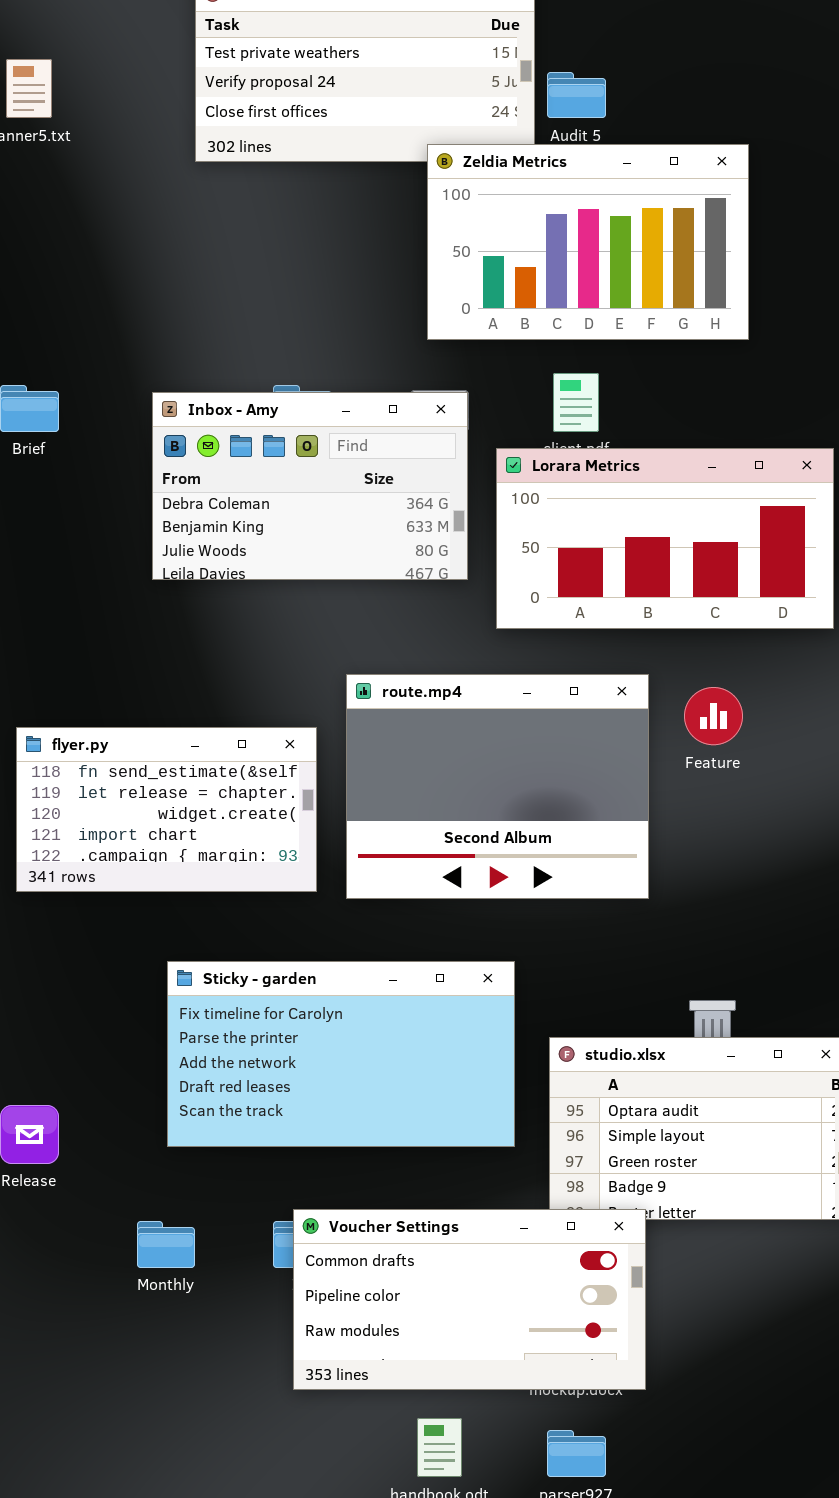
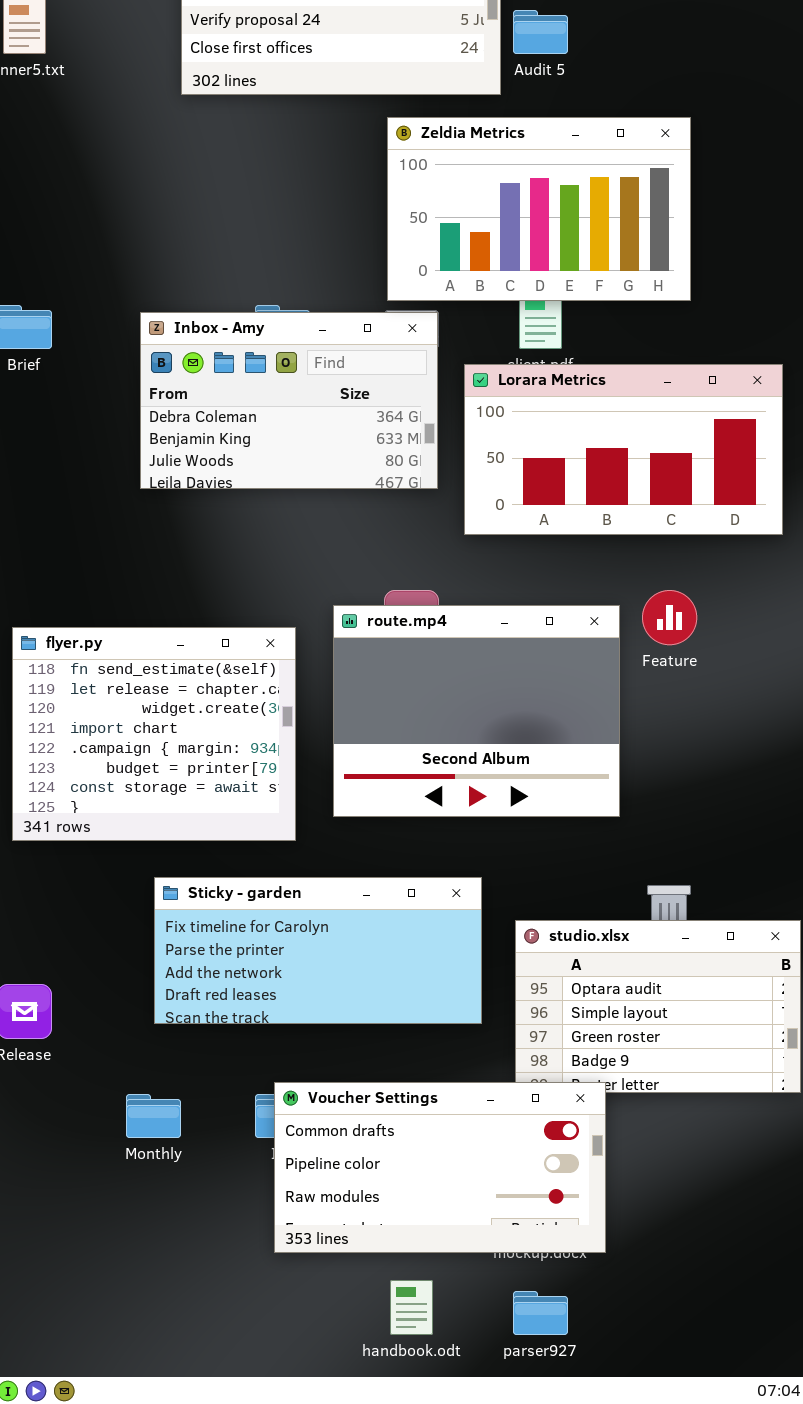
Zeldia Metrics: [427,144,749,340] -> [387,117,691,301], moved
route.mp4: [346,674,649,899] -> [333,605,620,817], moved
flyer.py: [16,727,317,892] -> [12,627,296,841], resized
Sticky - garden: [167,961,515,1147] -> [154,877,482,1024], resized

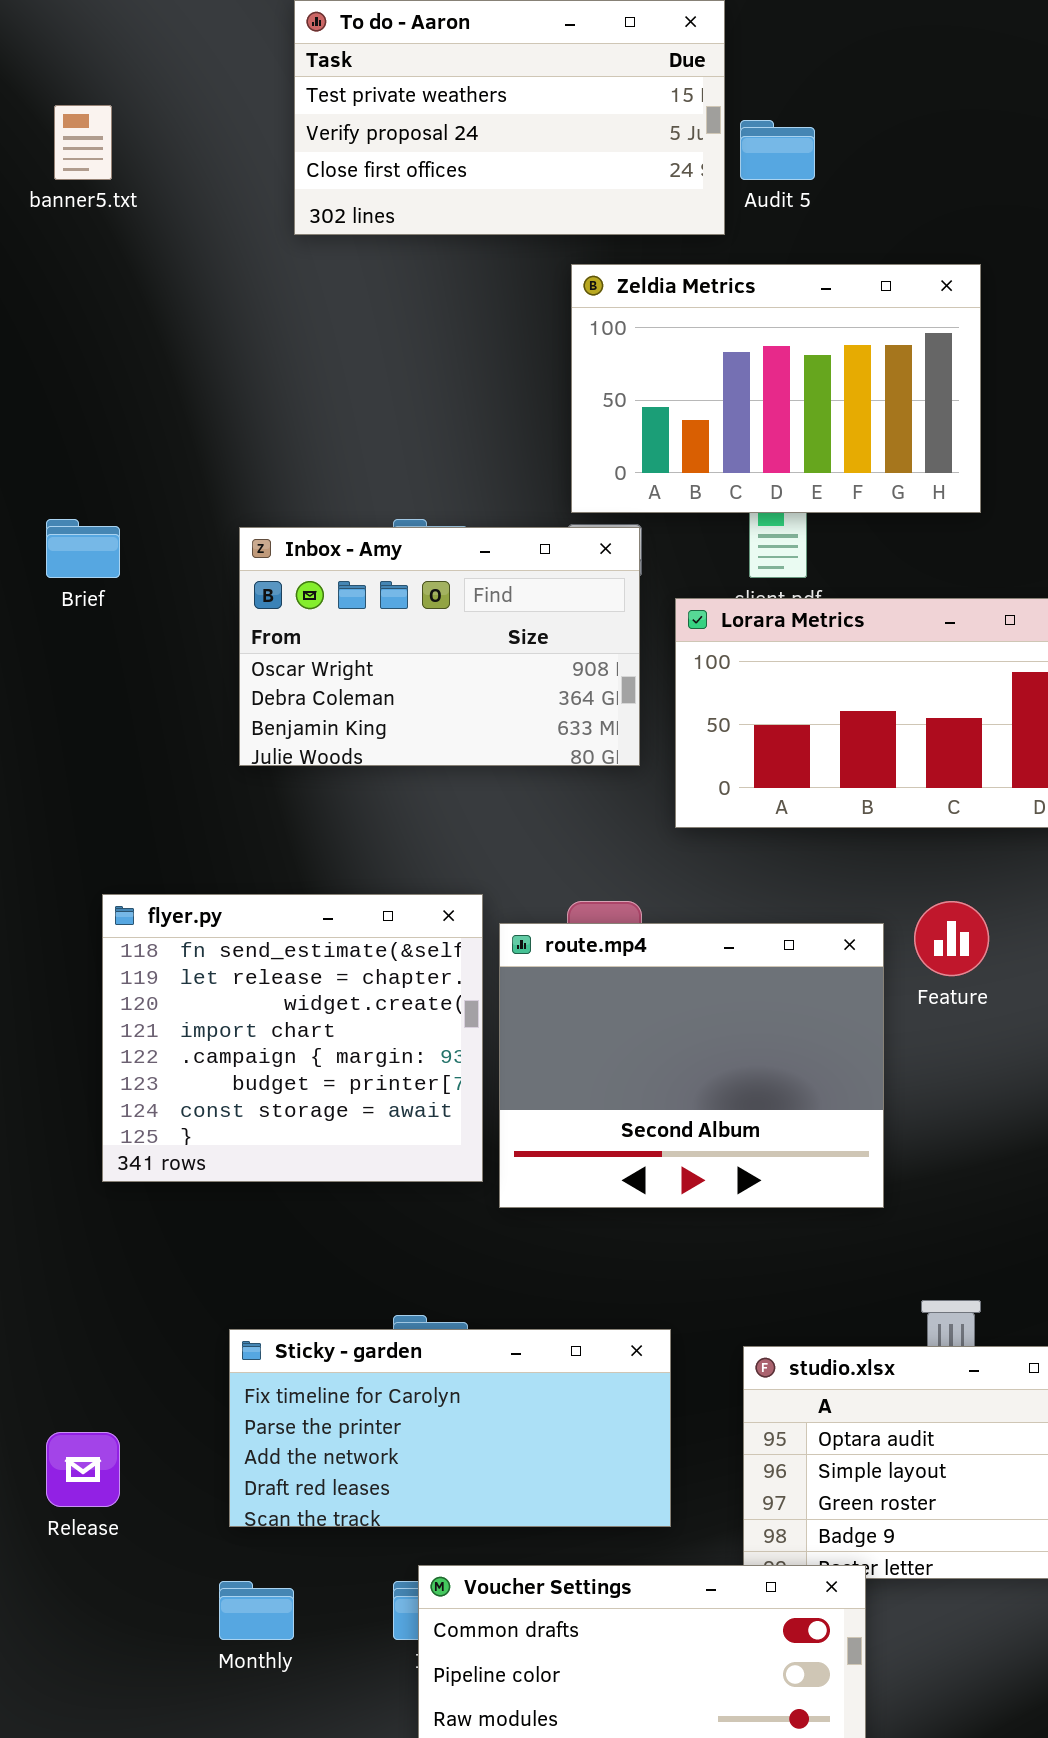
Inbox - Amy: [140,312,438,489] -> [239,527,640,766], scrolled up 1 row
flyer.py: [12,627,296,841] -> [102,894,483,1182], moved
Sticky - garden: [154,877,482,1024] -> [229,1329,671,1527], moved

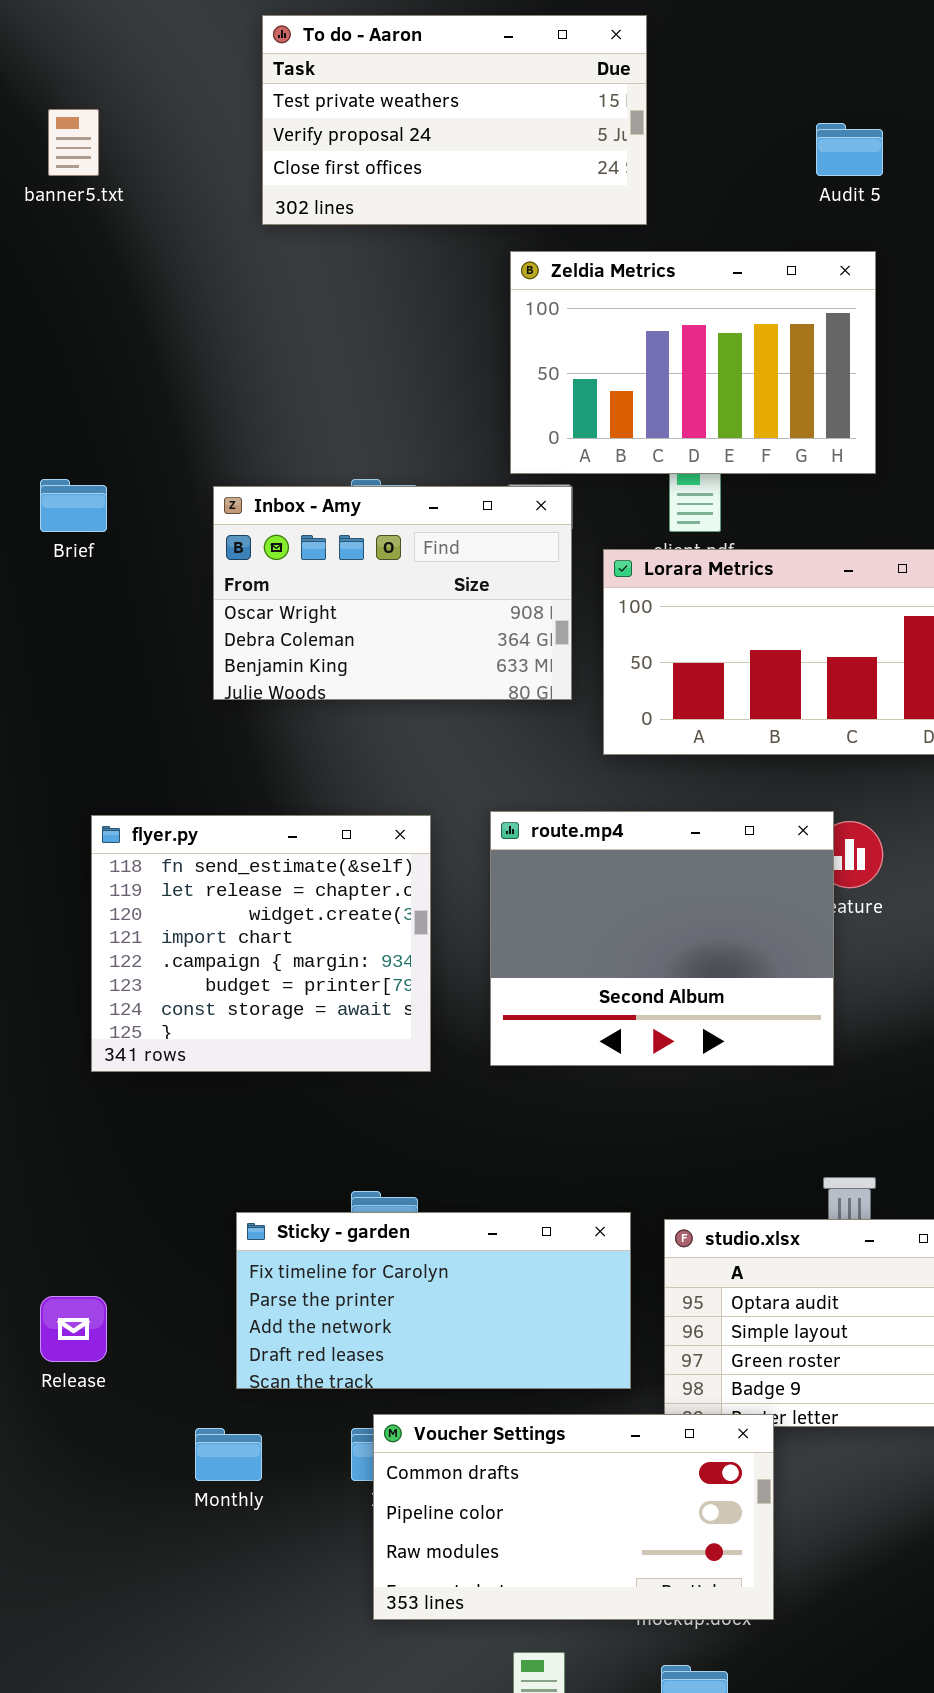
Audit 5: [740,120,815,180] -> [816,123,883,176], moved
route.mp4: [499,923,884,1208] -> [490,811,834,1066], moved
Sticky - garden: [229,1329,671,1527] -> [236,1212,631,1389], moved

